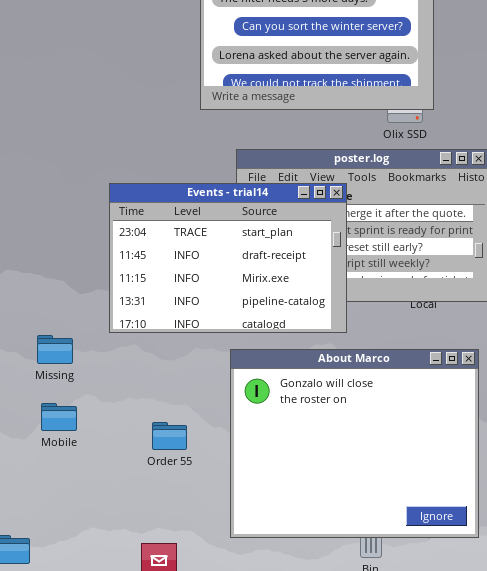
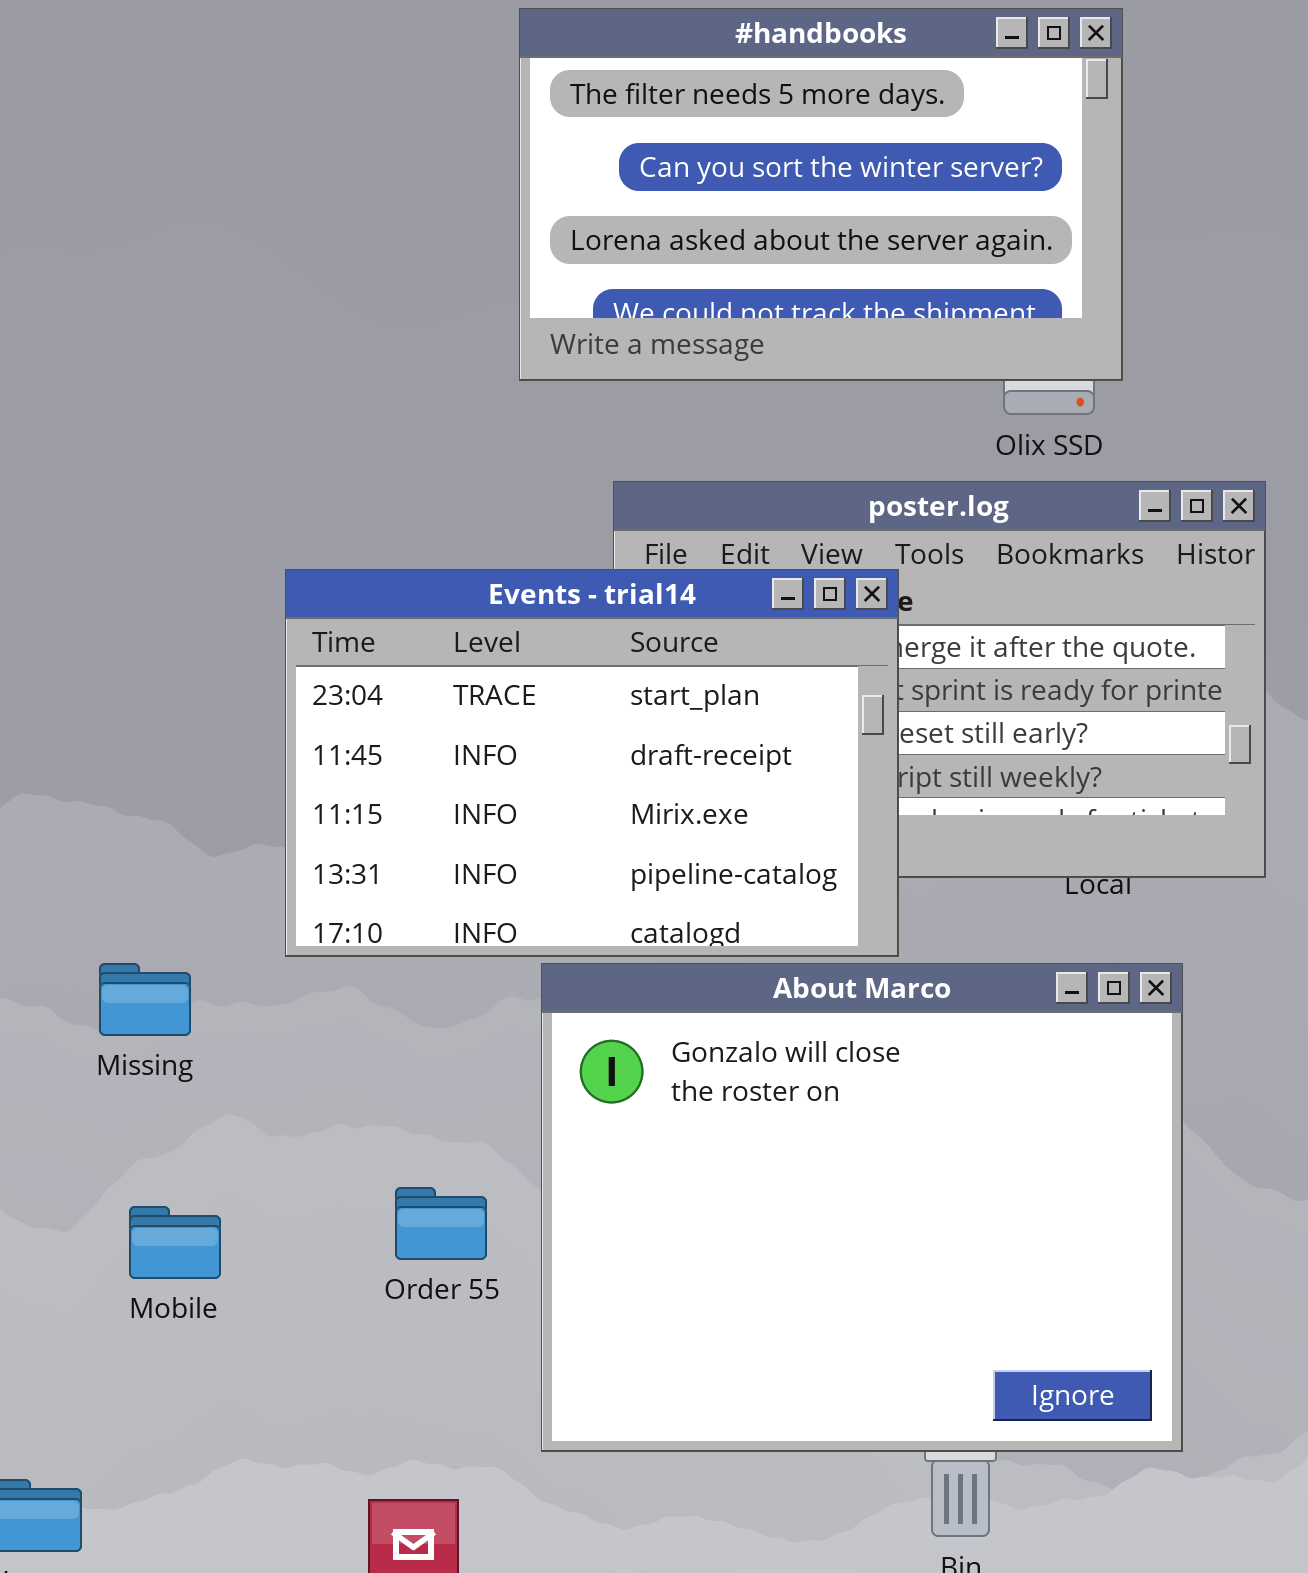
About Marco: [230,349,479,538] -> [541,963,1183,1452], moved
Mobile: [41,403,77,431] -> [129,1206,221,1279], moved

